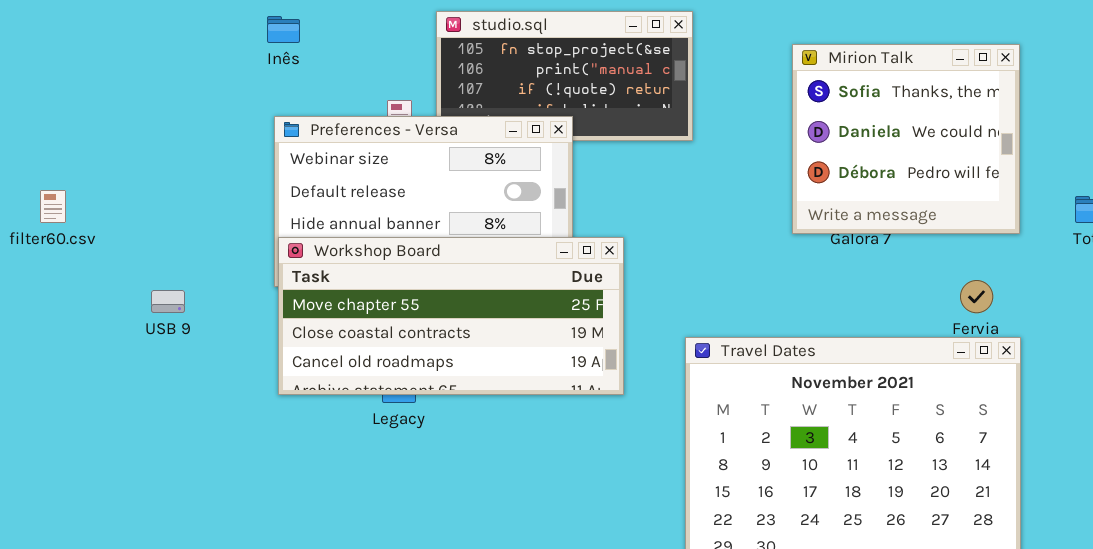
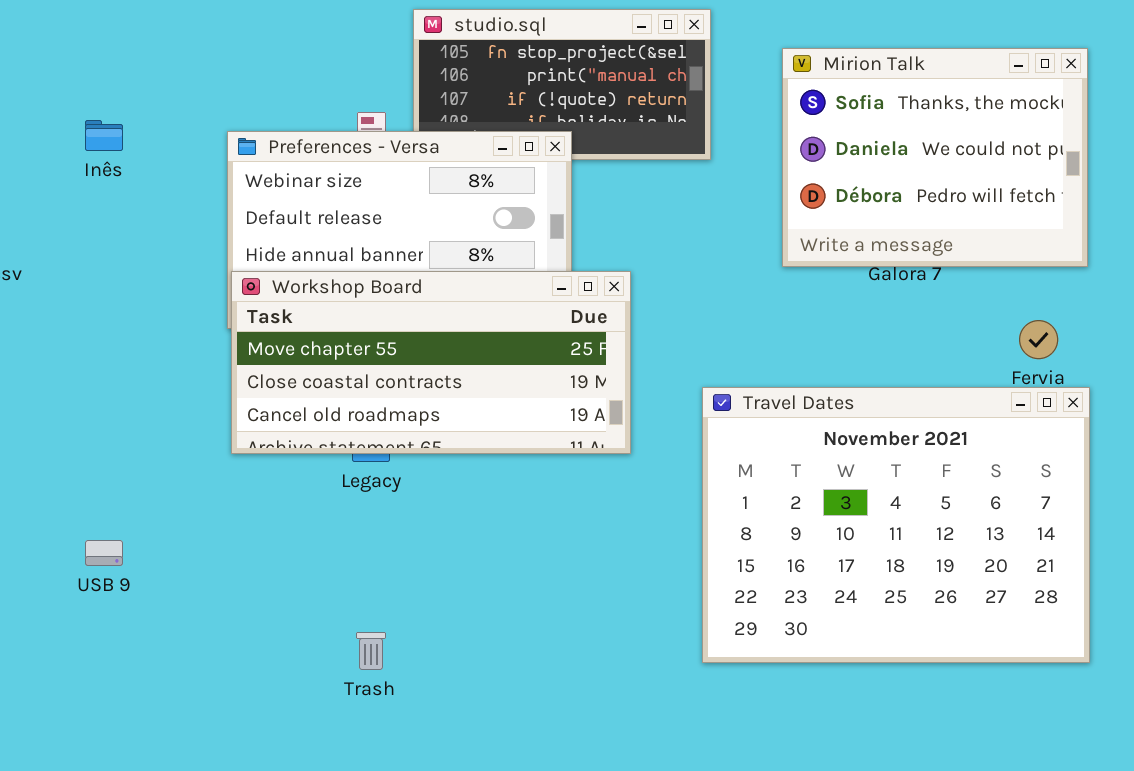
Inês: [267,16,300,43] -> [85,120,123,151], moved
Mirion Talk: [792,44,1020,234] -> [782,48,1088,267], resized
USB 9: [151,290,185,313] -> [85,540,123,566], moved

